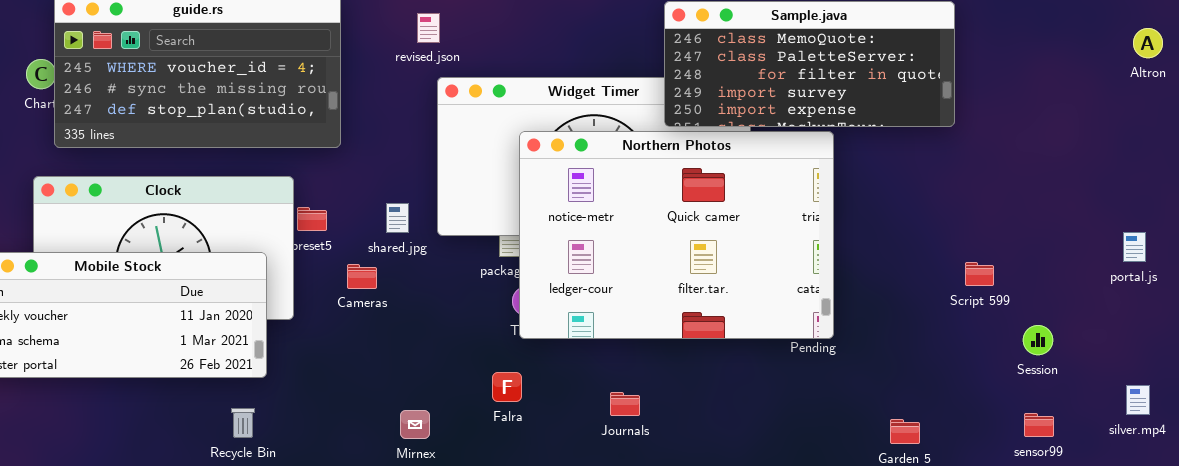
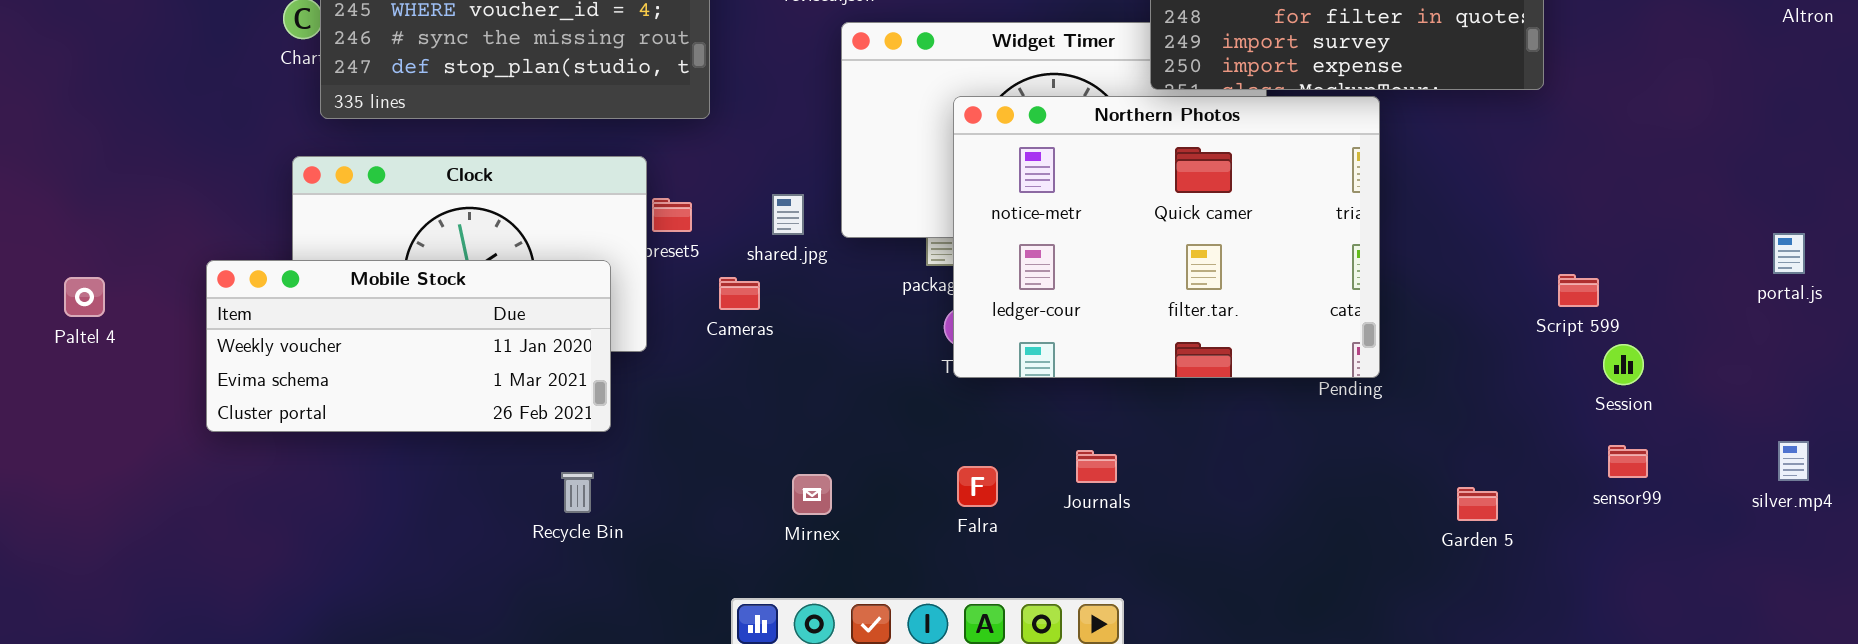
Session: [1023,325,1053,355] -> [1603,344,1644,385], moved
Falra: [492,372,522,402] -> [957,466,998,507], moved
sensor99: [1024,413,1054,437] -> [1608,445,1648,478], moved

